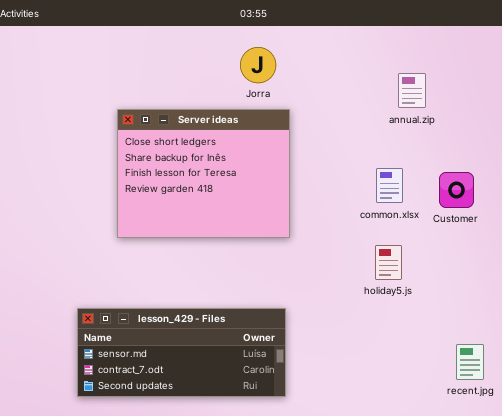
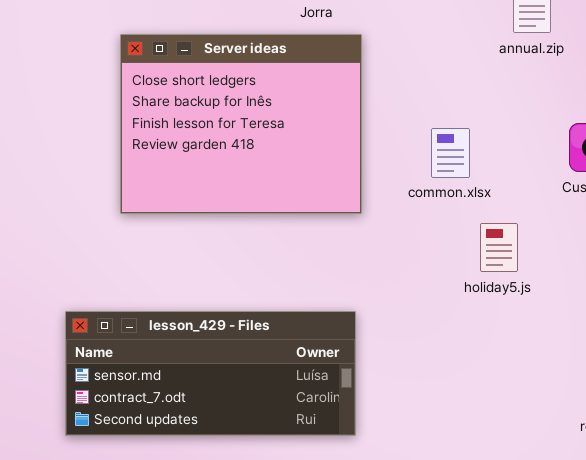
common.xlsx: [376,168,403,203] -> [431,128,470,178], moved

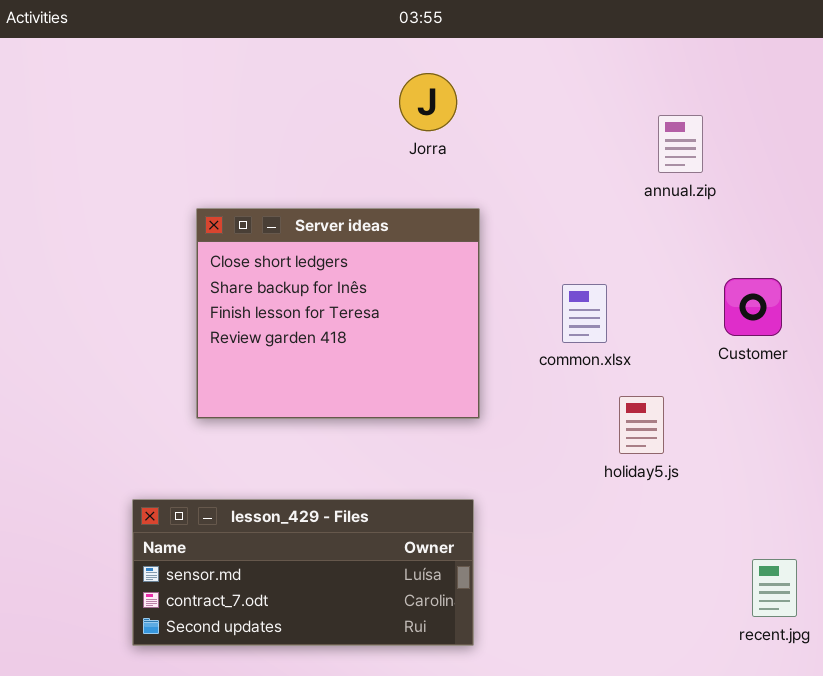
Server ideas: [120,34,362,214] -> [196,208,480,419], moved

